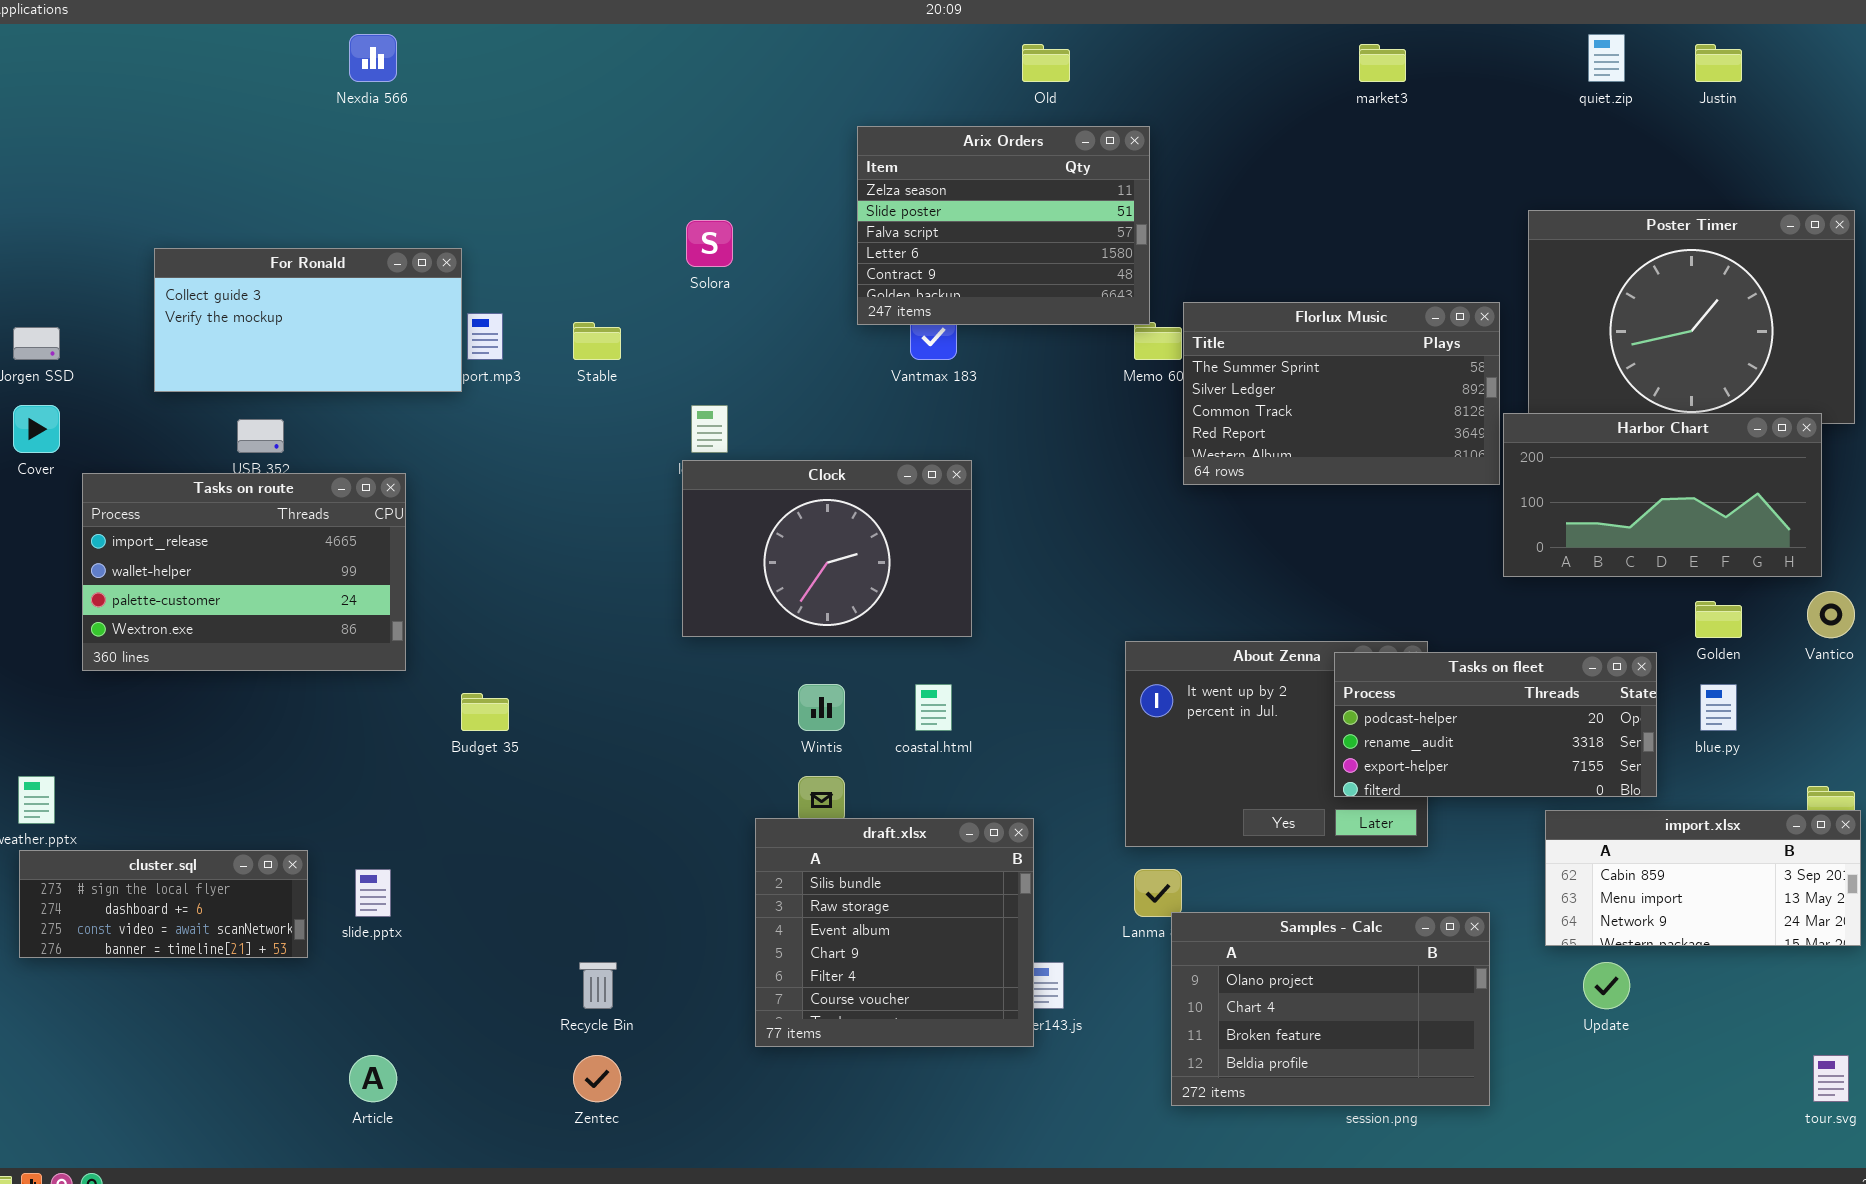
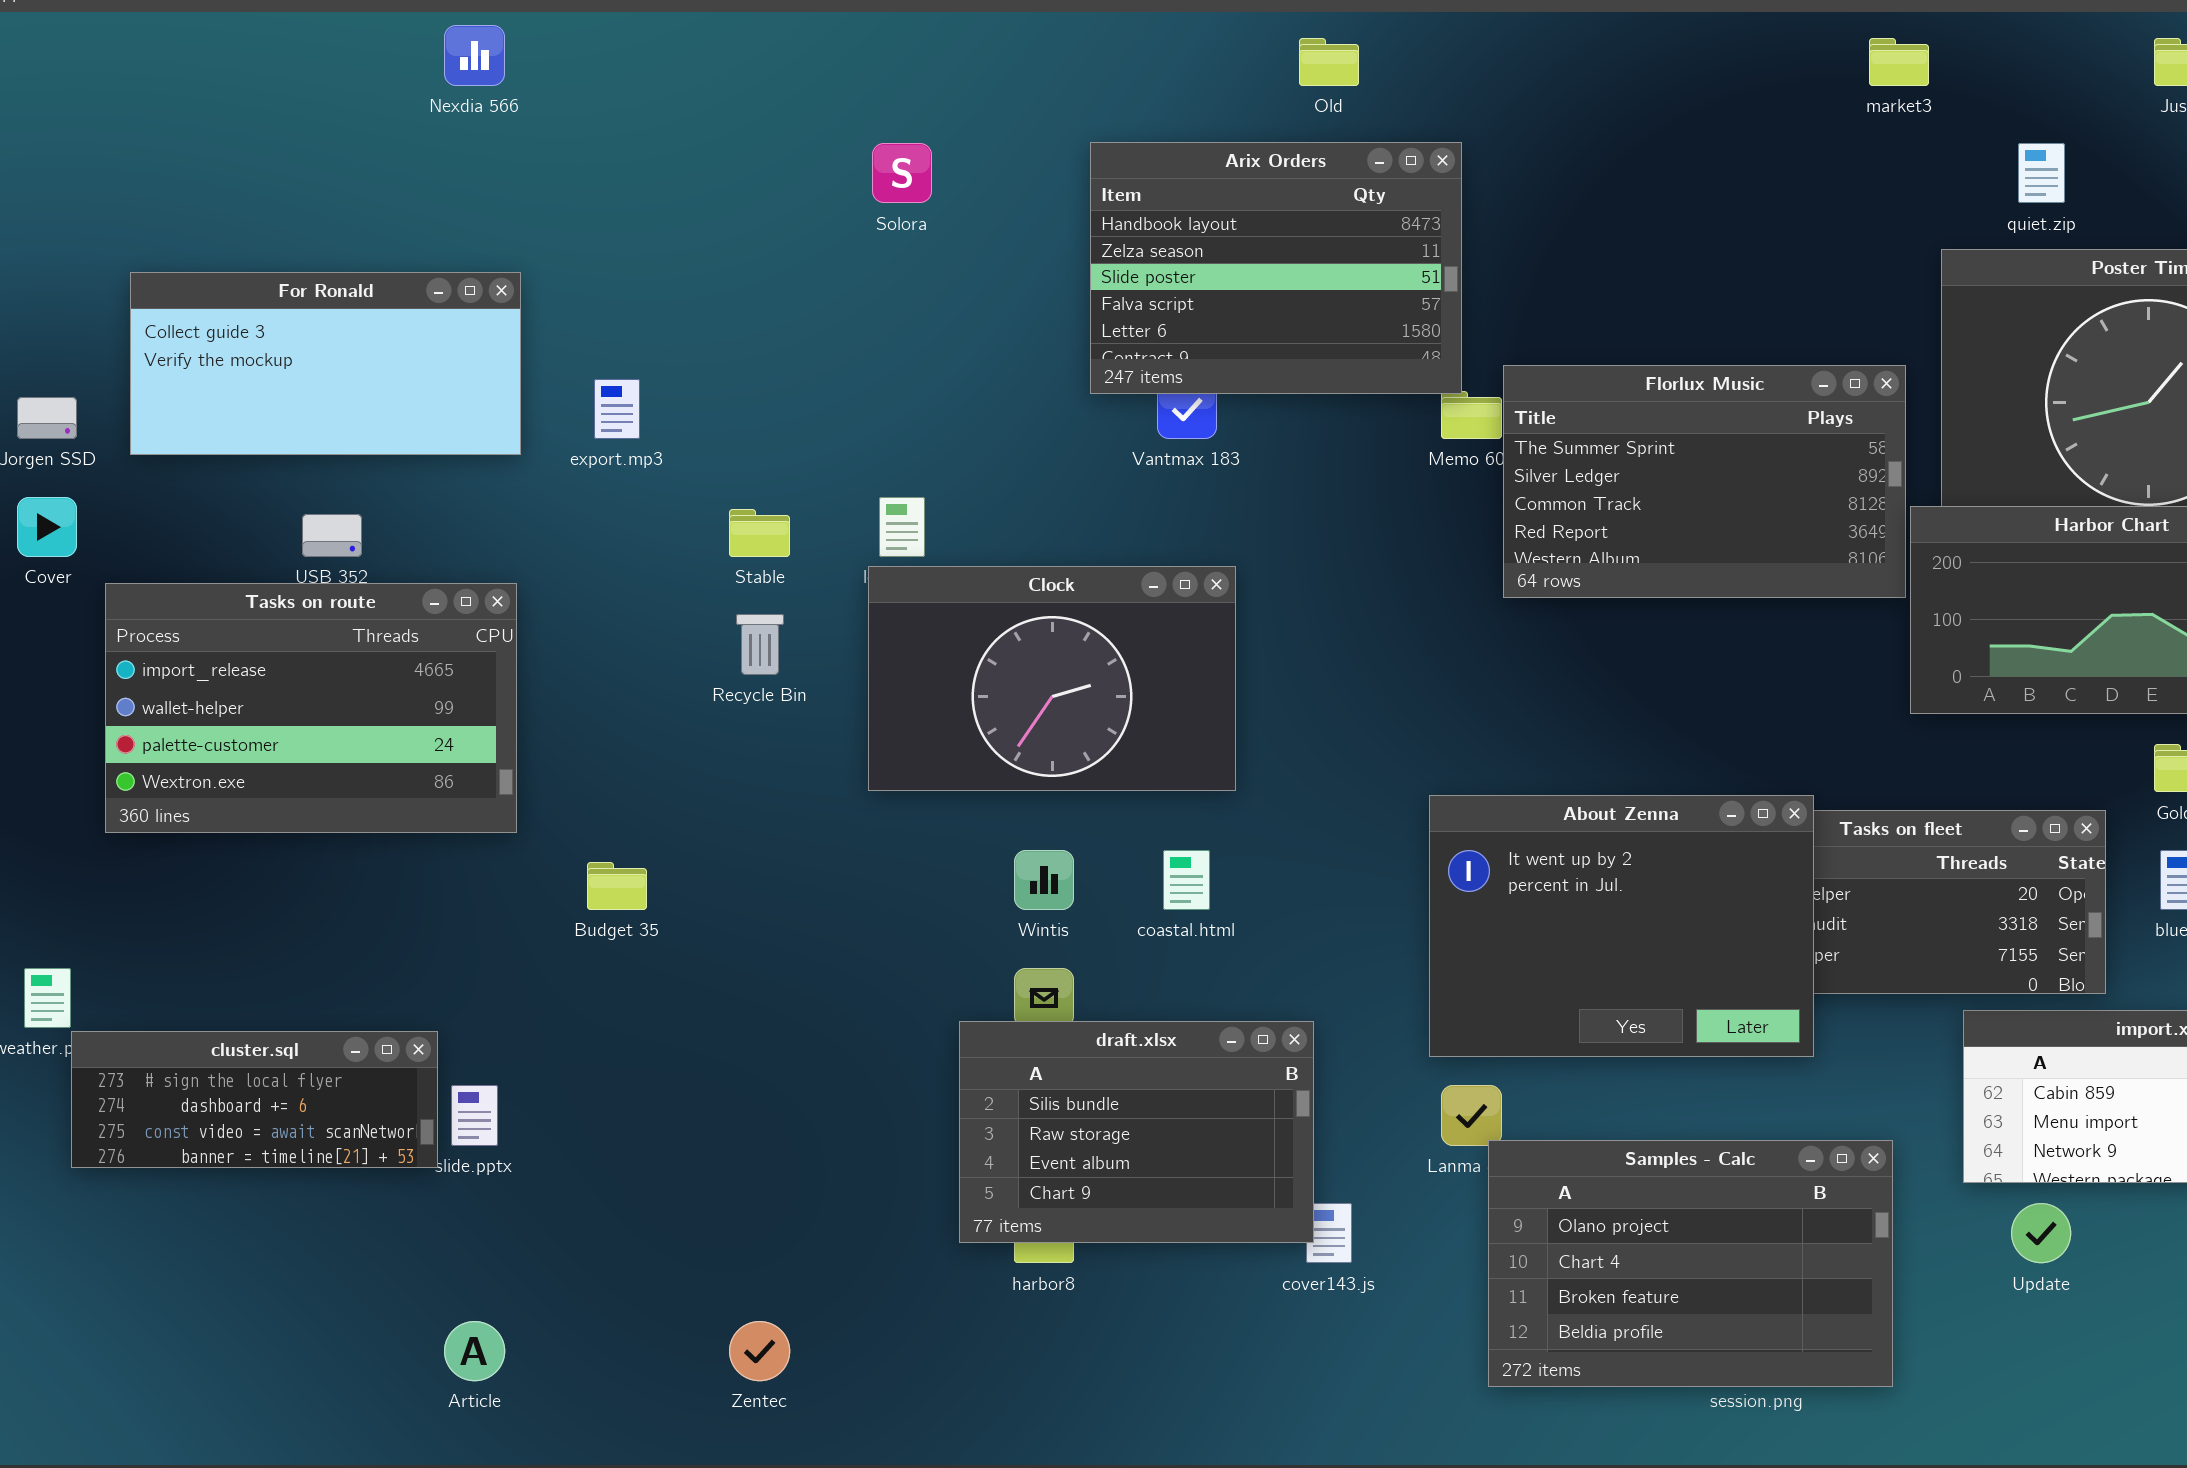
quiet.zip: [1588,34,1625,82] -> [2018,143,2065,203], moved
market3: [1359,44,1406,82] -> [1869,38,1929,86], moved
Arix Orders: [857,126,1150,325] -> [1090,142,1462,394], scrolled up 1 row
Solora: [686,220,733,267] -> [872,143,932,203], moved
For Ronald: [154,248,462,392] -> [130,272,521,455], moved
Stable: [573,322,621,360] -> [729,509,790,557], moved
About Zenna: [1125,641,1428,847] -> [1429,795,1814,1057], raised
draft.xlsx: [755,818,1034,1047] -> [959,1021,1314,1243], resized
cluster.sql: [19,850,308,958] -> [71,1031,438,1168], moved
Recycle Bin: [579,962,617,1009] -> [736,614,784,675], moved

